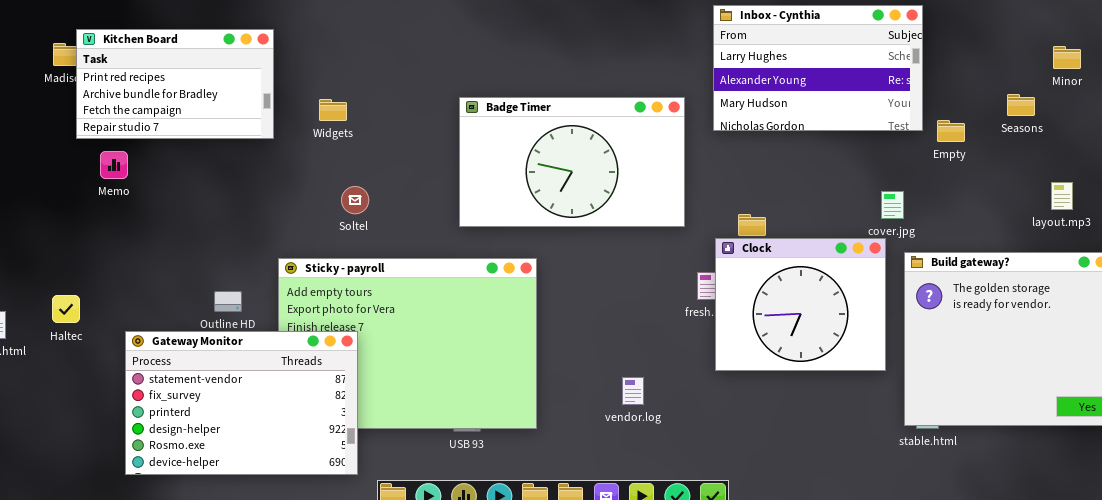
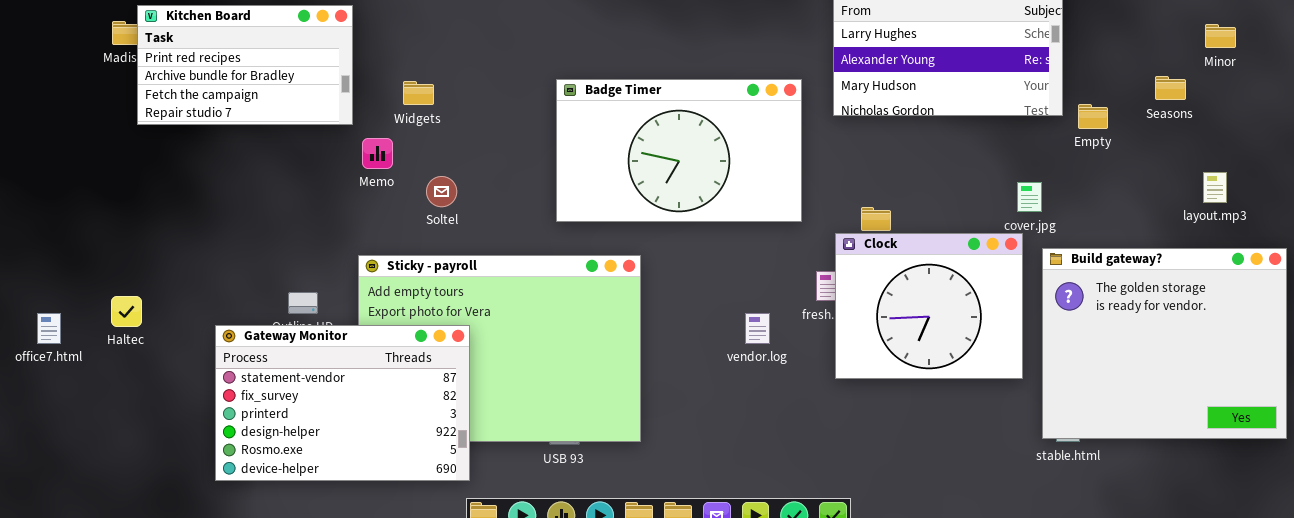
Memo: [100,151,128,179] -> [362,138,393,169], moved
Gateway Monitor: [125,331,358,475] -> [215,325,470,481], moved
vendor.log: [622,377,644,405] -> [745,313,770,344], moved

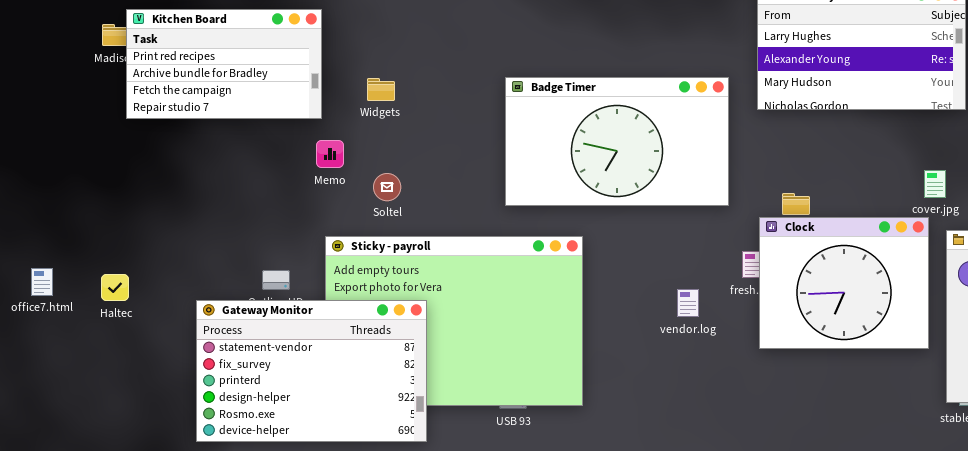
Memo: [362,138,393,169] -> [316,140,344,168], moved
Soltel: [426,176,457,207] -> [373,173,401,201], moved
office7.html: [37,313,61,344] -> [31,268,53,296], moved

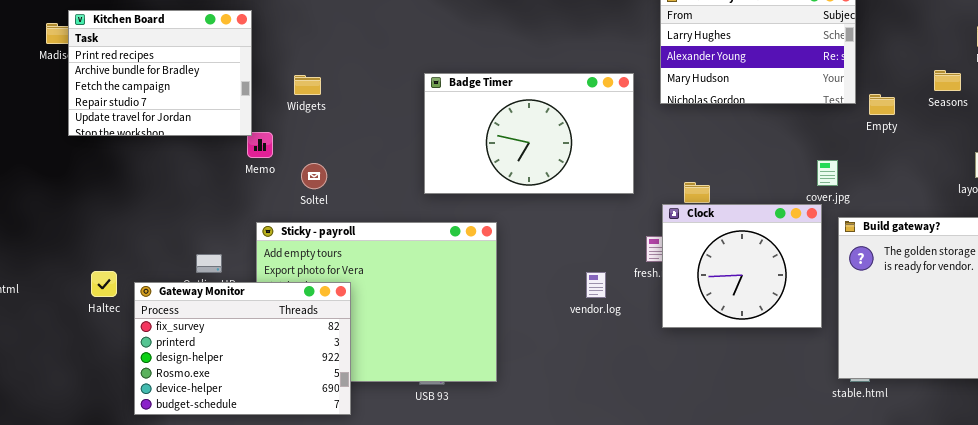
Kitchen Board: [126,9,322,119] -> [68,10,252,136], resized
Haltec: [101,274,129,301] -> [91,271,117,297], moved
Gateway Monitor: [196,300,427,442] -> [134,282,351,415], scrolled down 1 row

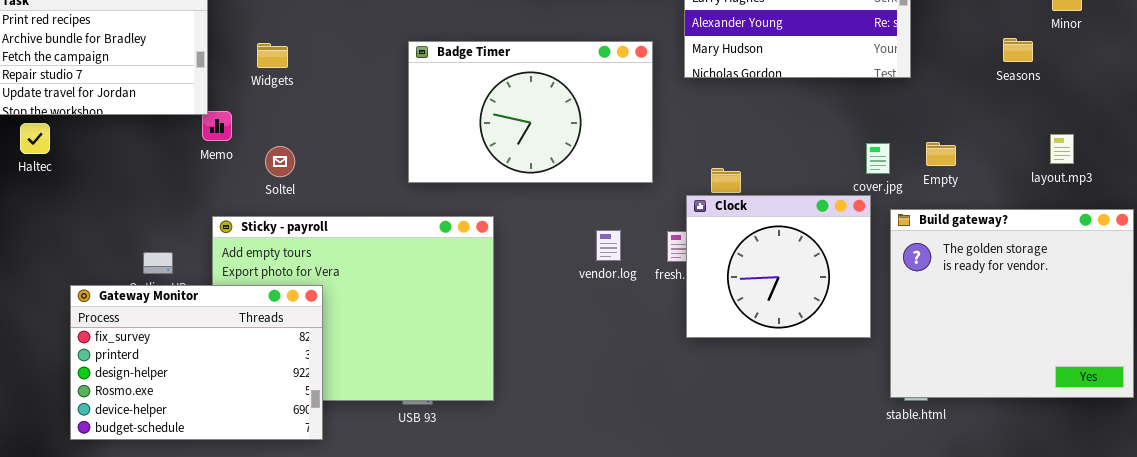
Empty: [869,94,895,115] -> [926,142,956,166], moved
Haltec: [91,271,117,297] -> [20,123,50,154], moved
vendor.log: [586,272,606,298] -> [596,230,621,261], moved

